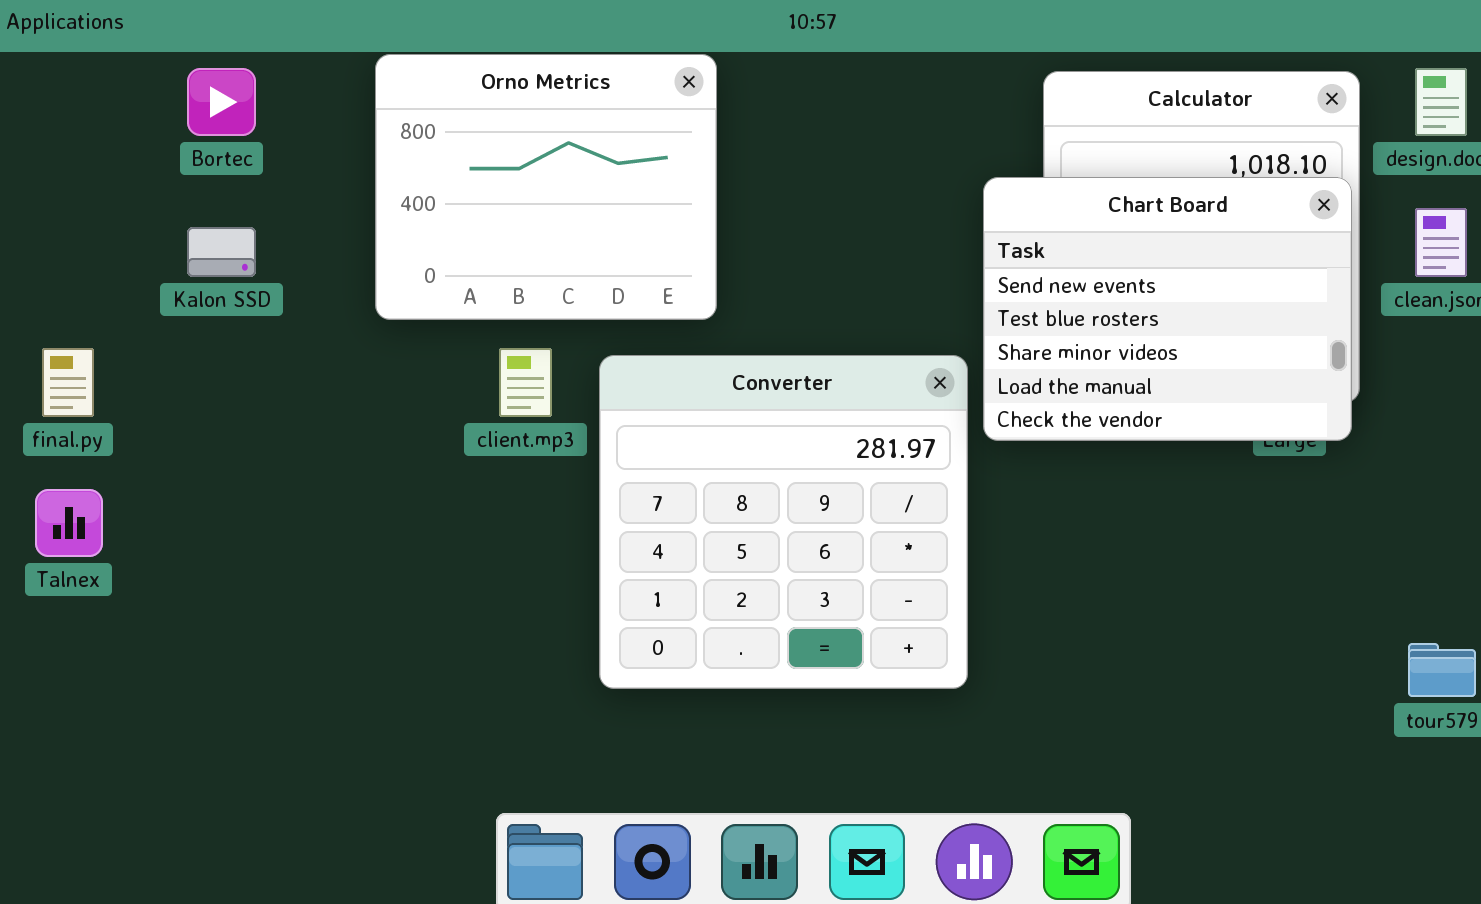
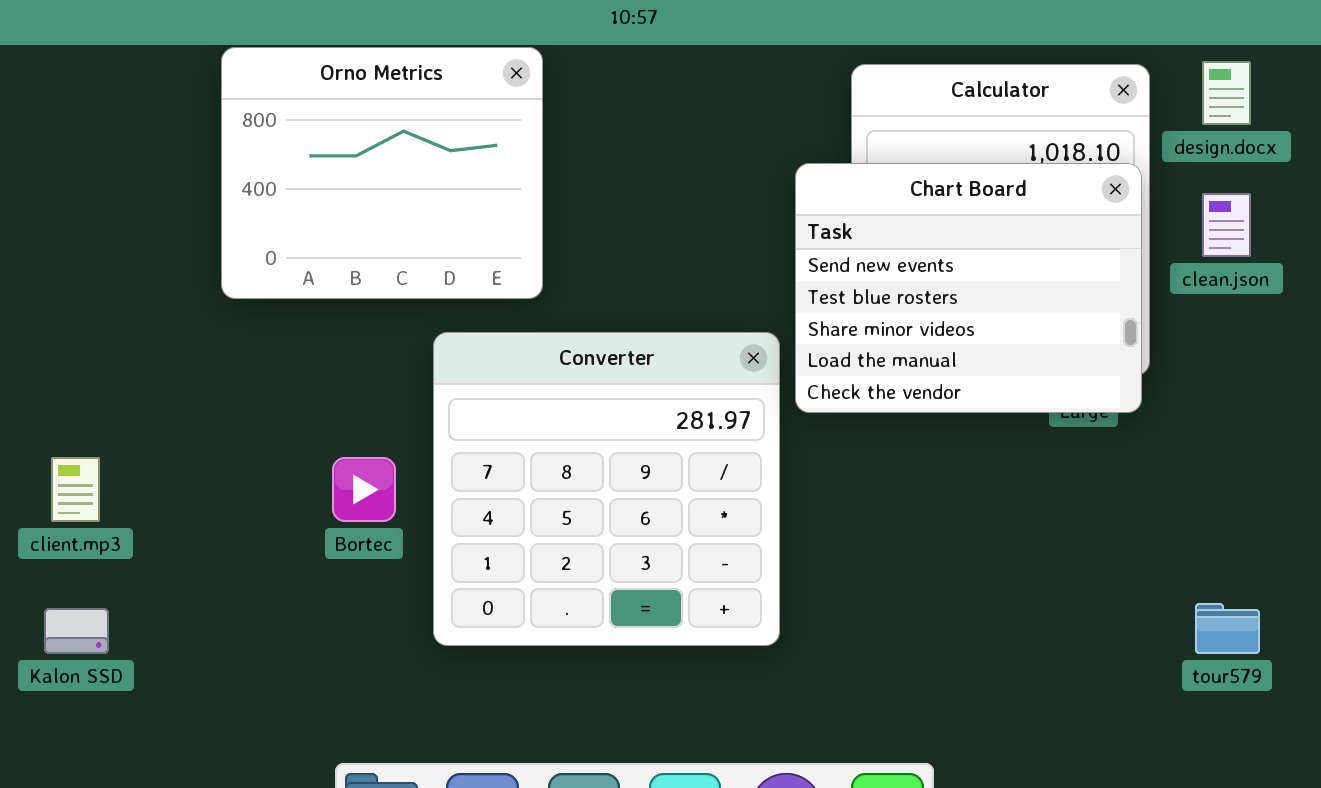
Bortec: [187,68,256,136] -> [332,457,396,522], moved
Kalon SSD: [187,227,256,277] -> [44,608,109,654], moved
client.mp3: [499,348,552,417] -> [51,457,100,522], moved

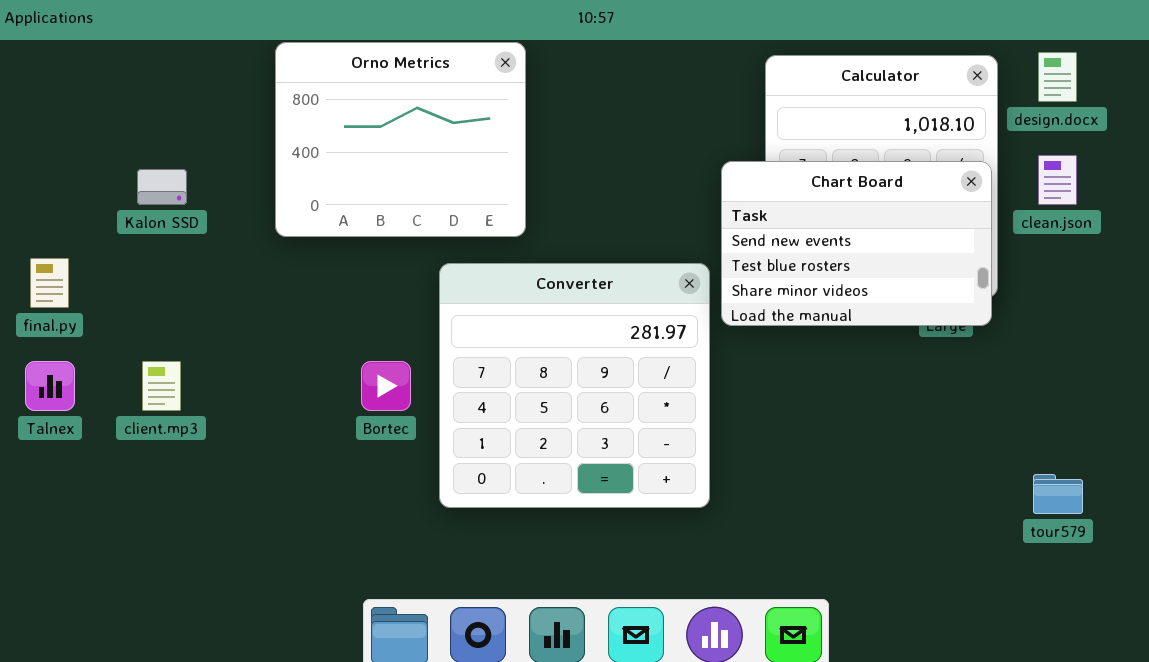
Chart Board: [795,163,1142,413] -> [721,161,992,326], resized
Kalon SSD: [44,608,109,654] -> [137,169,187,205], moved

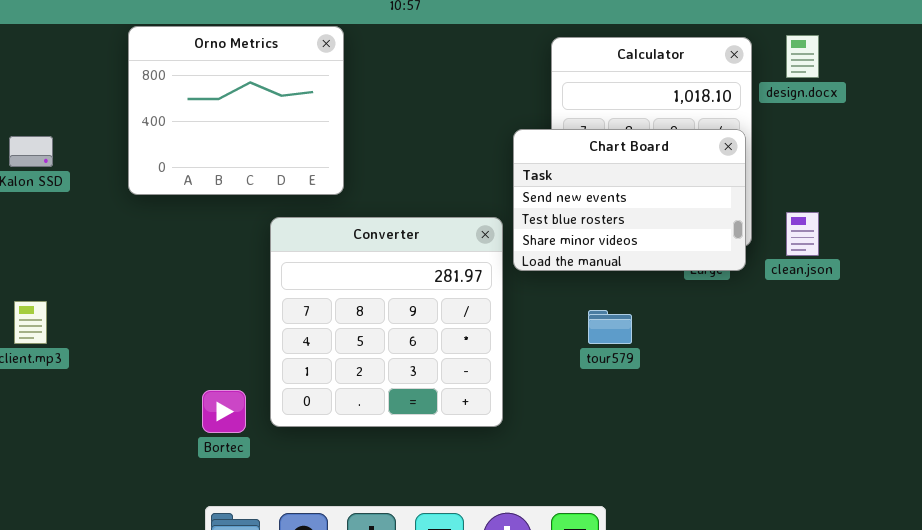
clean.json: [1038,155,1077,205] -> [786,212,819,256], moved
Bortec: [361,361,411,411] -> [202,390,246,433], moved
tour579: [1033,474,1083,514] -> [588,310,632,344], moved

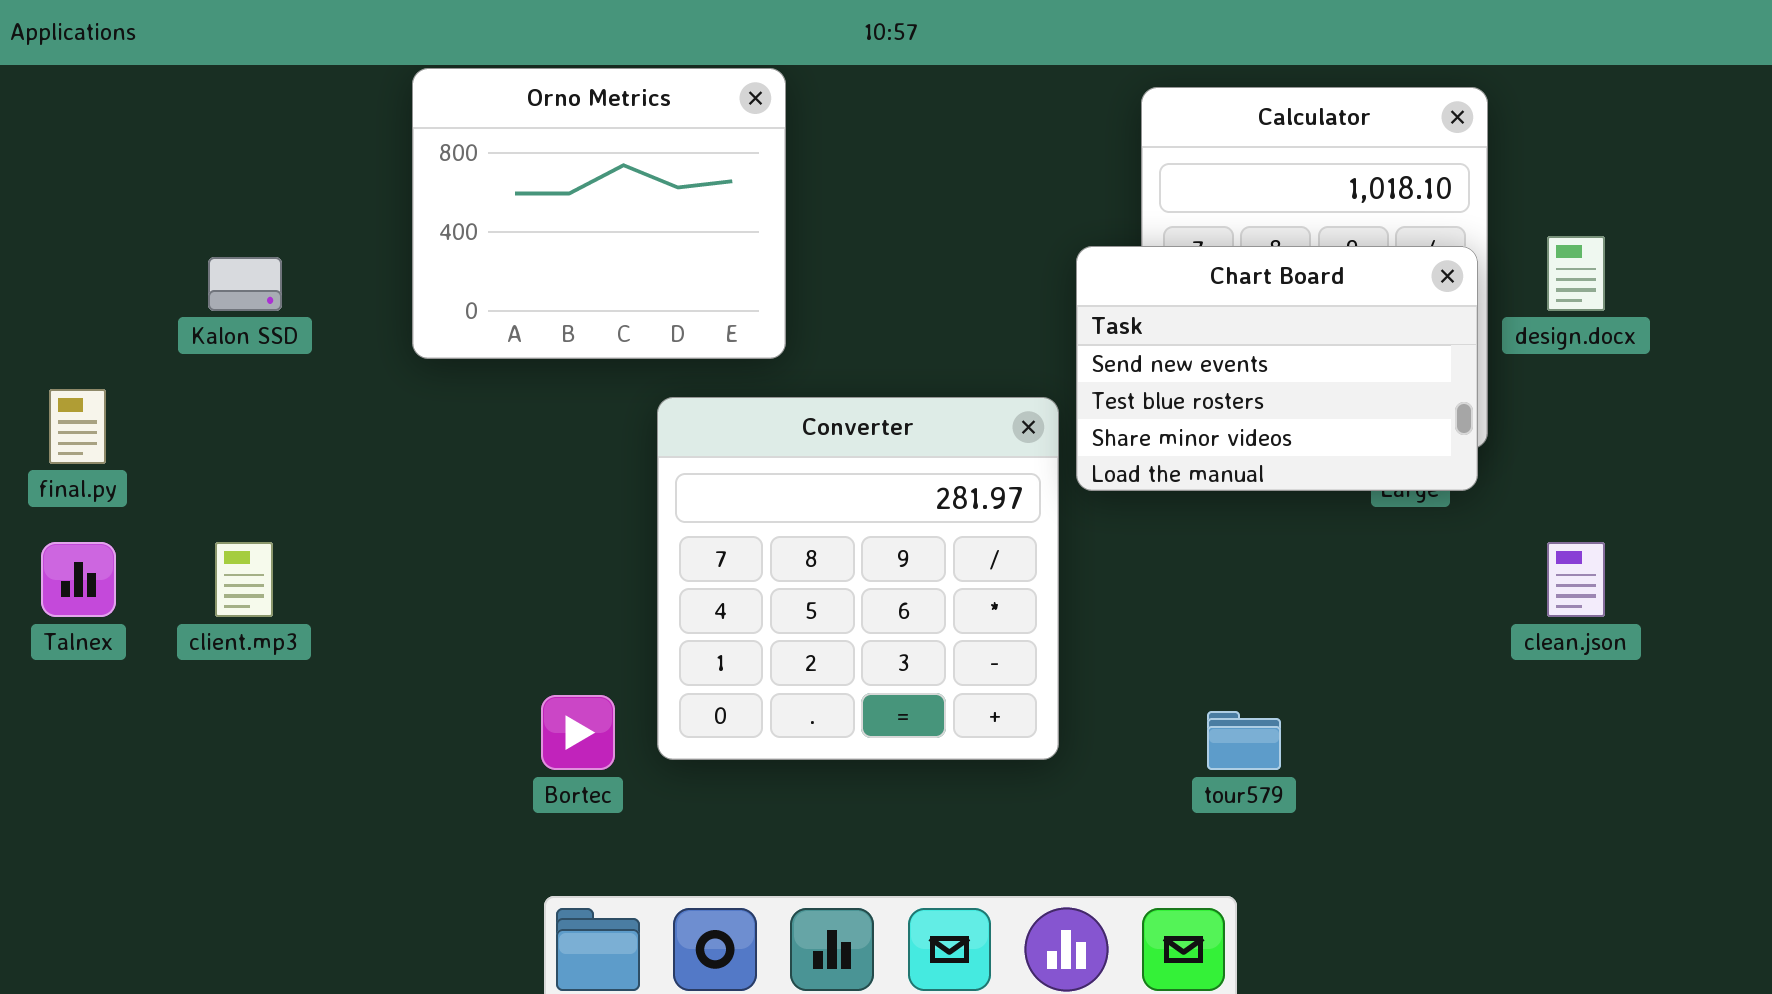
design.docx: [786,35,819,78] -> [1547,236,1605,311], moved
clean.json: [786,212,819,256] -> [1547,542,1605,617], moved
tour579: [588,310,632,344] -> [1207,711,1281,770], moved

